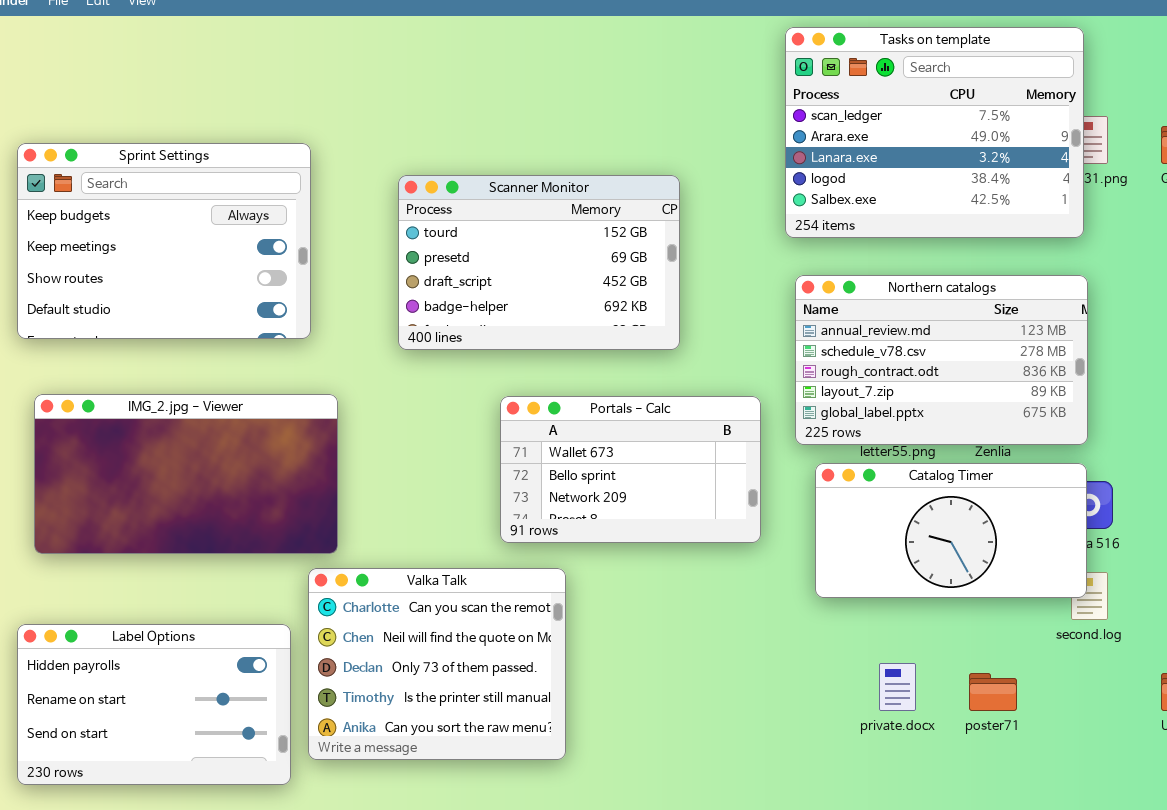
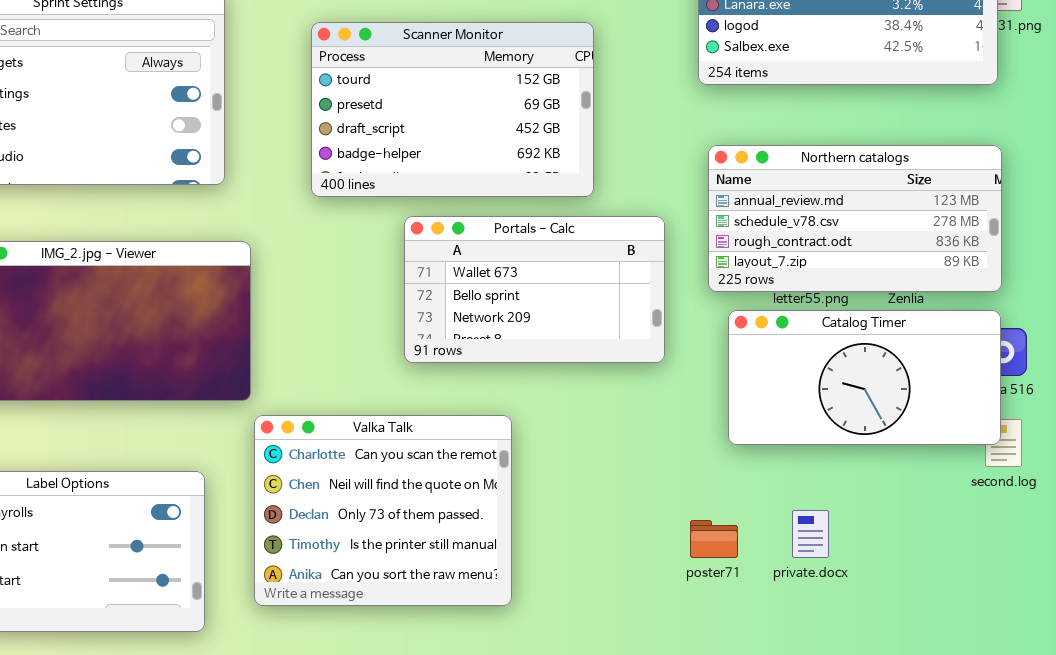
Northern catalogs: [795,275,1088,445] -> [708,145,1002,292], resized
Portals - Calc: [500,396,761,543] -> [404,216,665,363], moved
Valka Talk: [308,568,566,760] -> [254,415,512,606], moved
poster71: [969,673,1017,711] -> [690,520,738,558], moved

